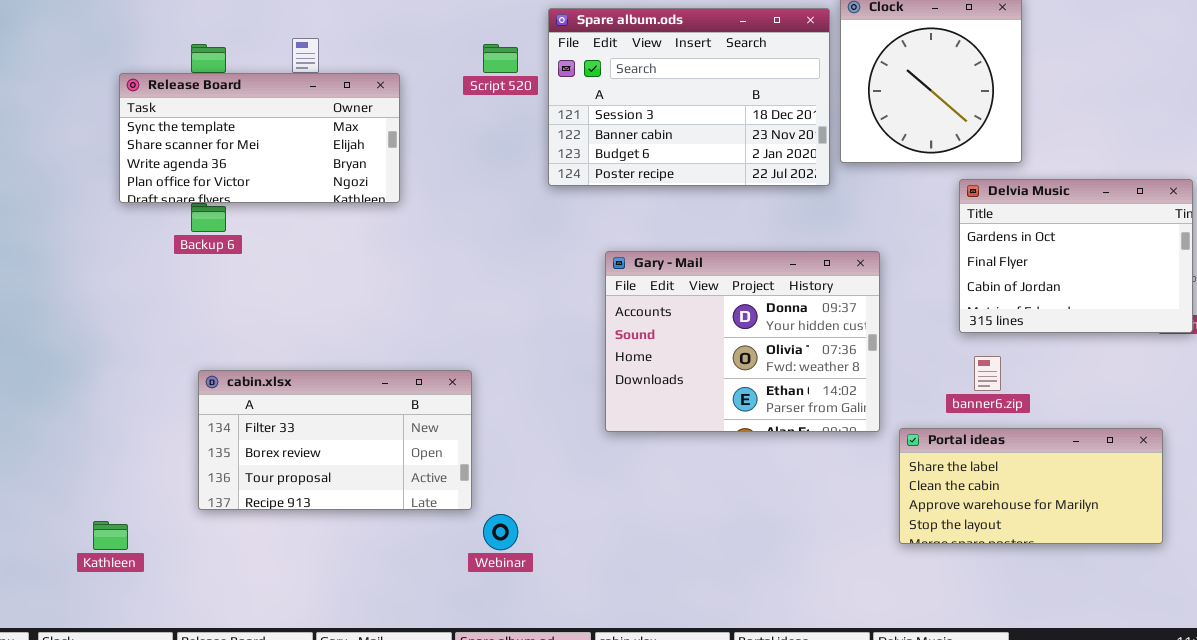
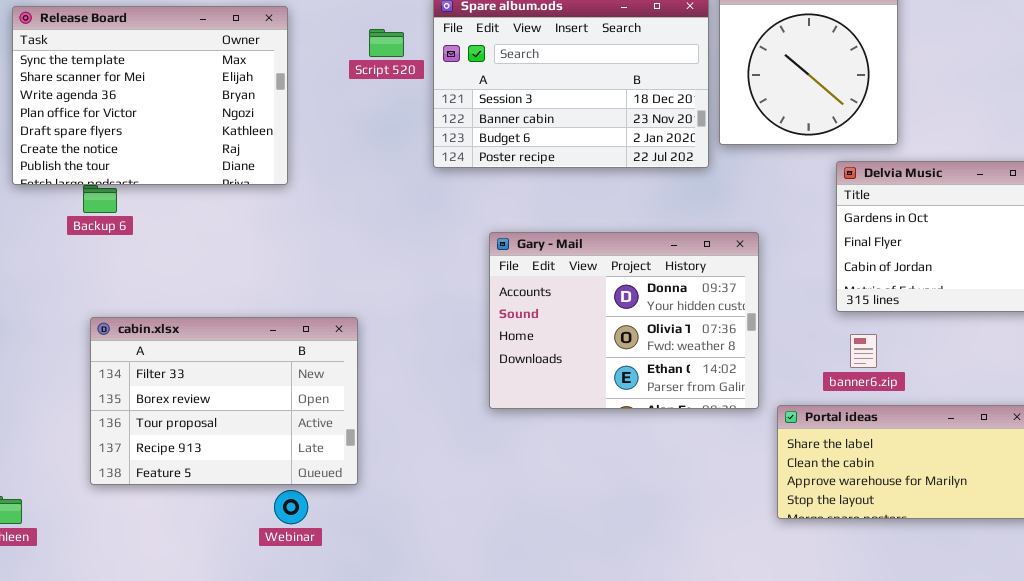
Release Board: [119,73,400,203] -> [12,6,288,185], resized
cabin.xlsx: [198,370,472,510] -> [90,317,358,485], resized
Webinar: [483,514,518,550] -> [274,490,308,524], moved

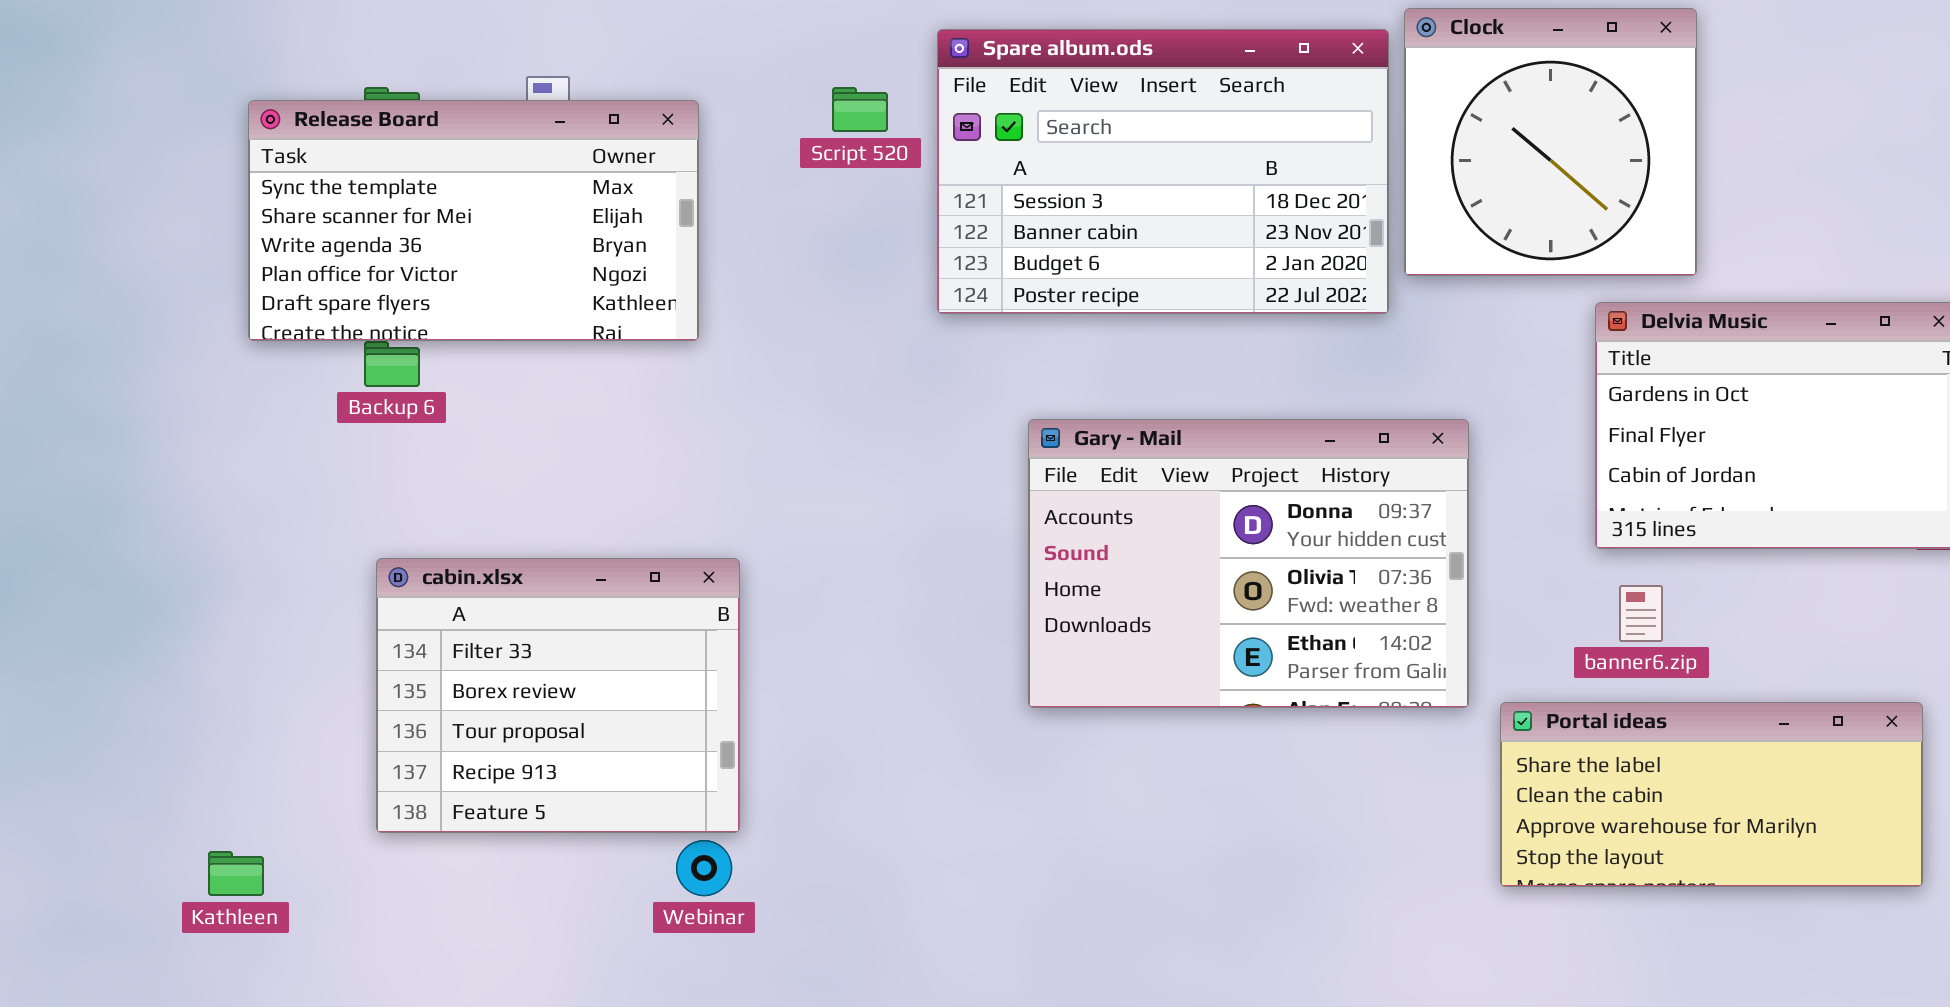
Release Board: [12,6,288,185] -> [248,100,699,341], resized
cabin.xlsx: [90,317,358,485] -> [376,558,740,833], resized

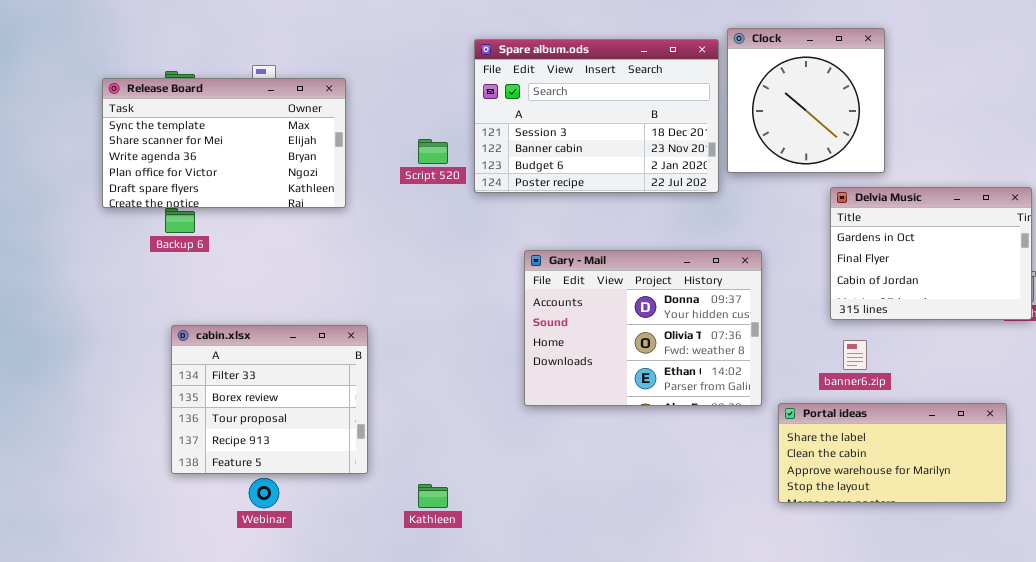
Script 520: [832,87,888,132] -> [418,139,448,164], moved
Webinar: [676,840,732,896] -> [249,478,279,508], moved
Kathleen: [208,851,264,896] -> [418,484,448,508], moved

